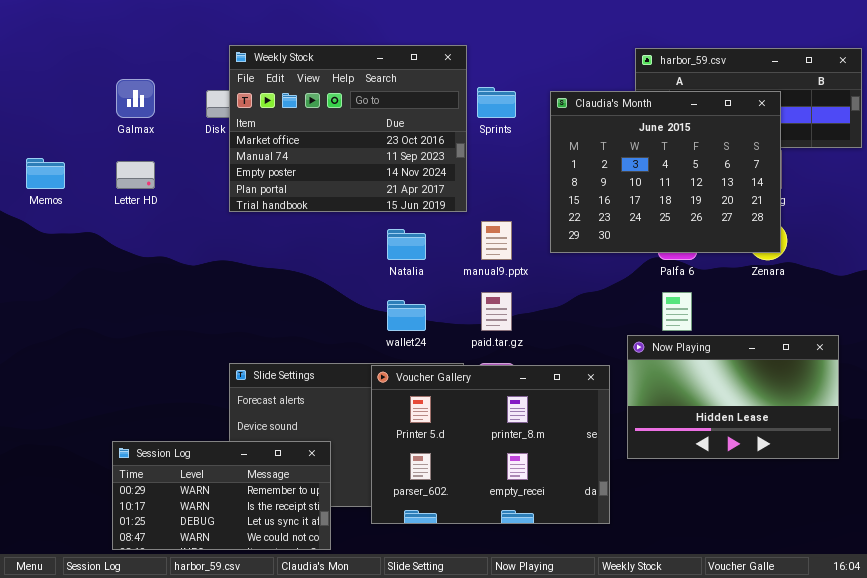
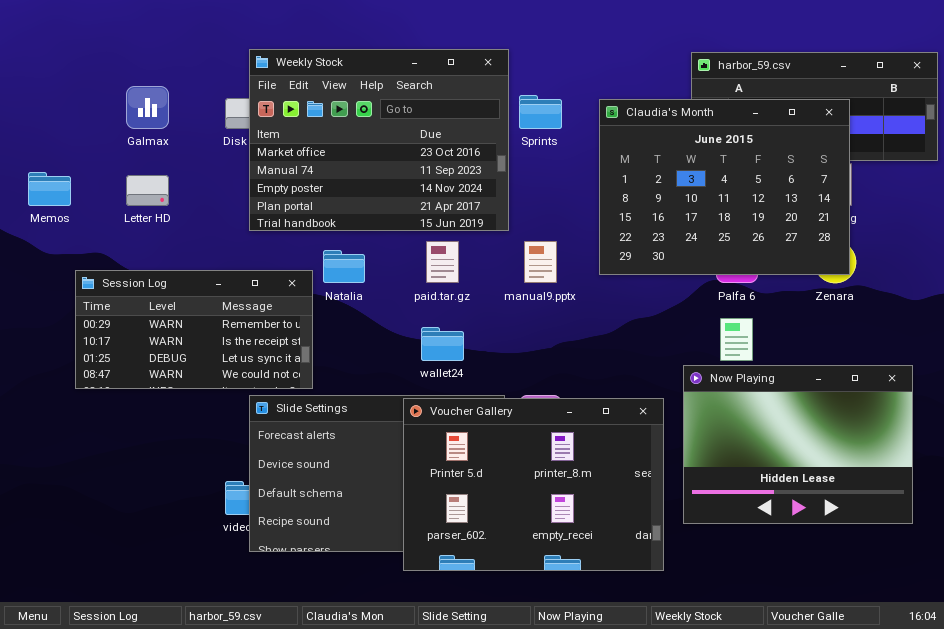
Natalia: [387,229,426,260] -> [323,250,365,283], moved
paid.tar.gz: [481,292,512,331] -> [426,241,459,283], moved
Now Playing: [627,335,839,459] -> [683,365,913,524], resized
Session Log: [112,441,331,550] -> [75,270,313,389], moved

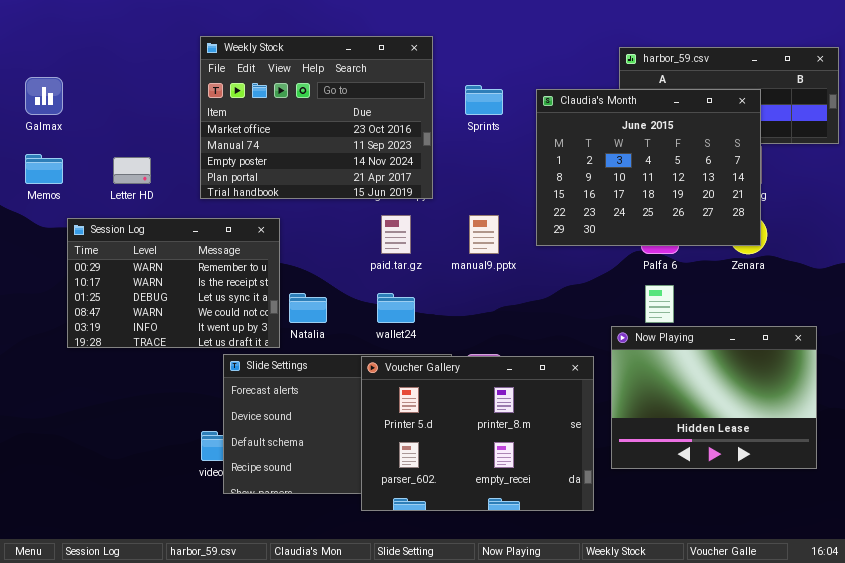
Weekly Stock: [249,49,509,231] -> [200,36,433,199], moved
Galmax: [126,86,169,129] -> [25,77,63,115], moved
Natalia: [323,250,365,283] -> [289,293,327,323], moved
Session Log: [75,270,313,389] -> [67,218,280,348], resized

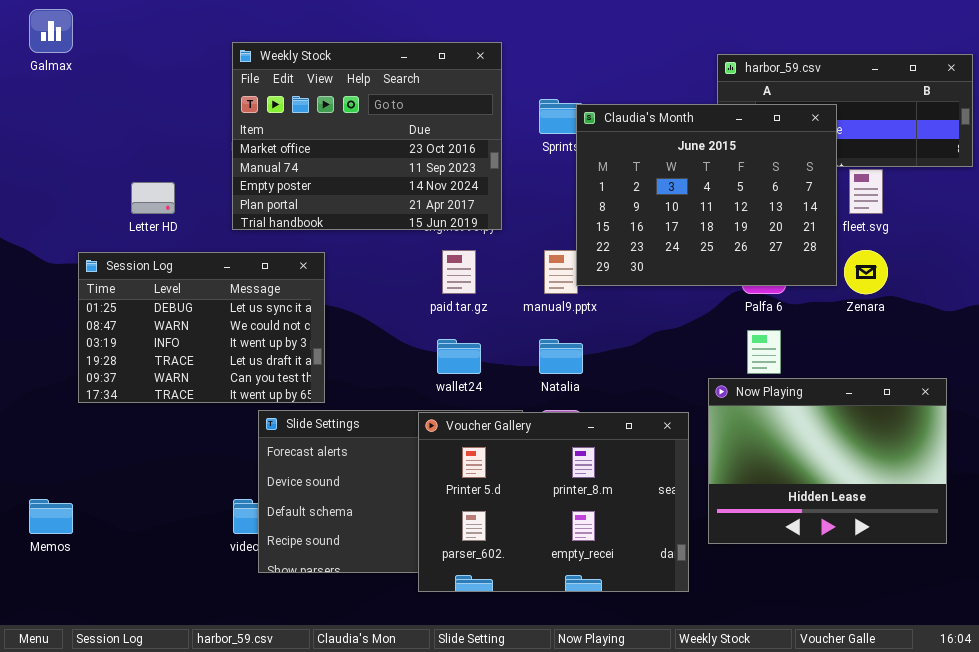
Galmax: [25,77,63,115] -> [29,9,73,53], moved
Claudia's Month: [536,89,761,246] -> [576,104,837,286], moved
Memos: [25,154,63,184] -> [29,499,73,534], moved
Session Log: [67,218,280,348] -> [78,252,325,403], scrolled down 2 rows
Natalia: [289,293,327,323] -> [539,339,583,374], moved

